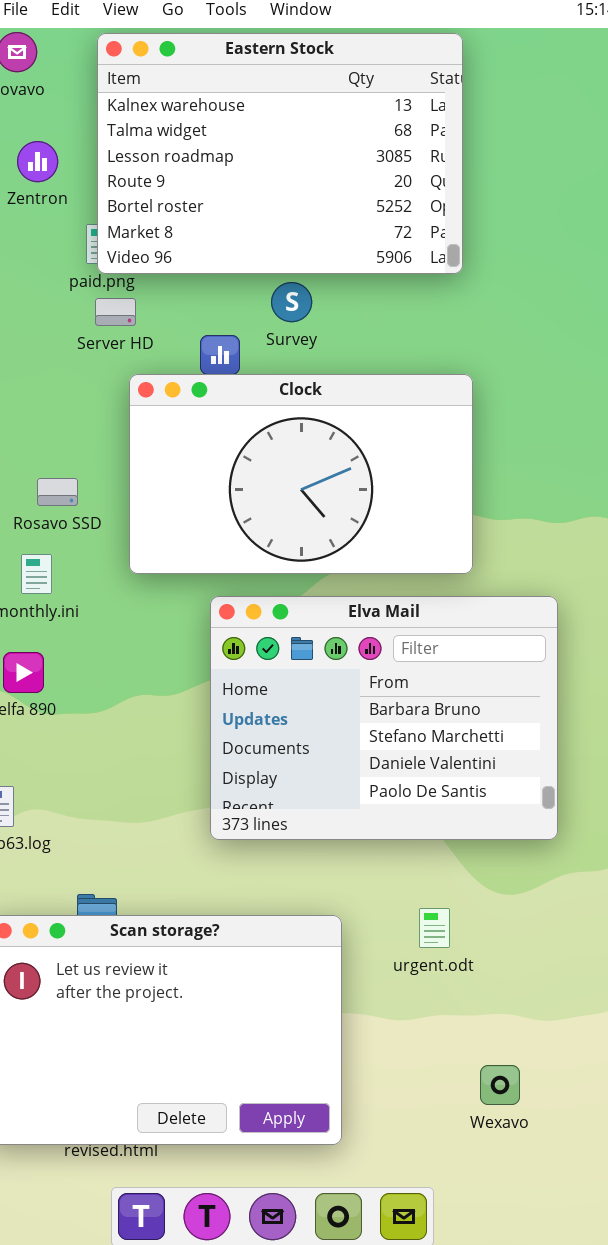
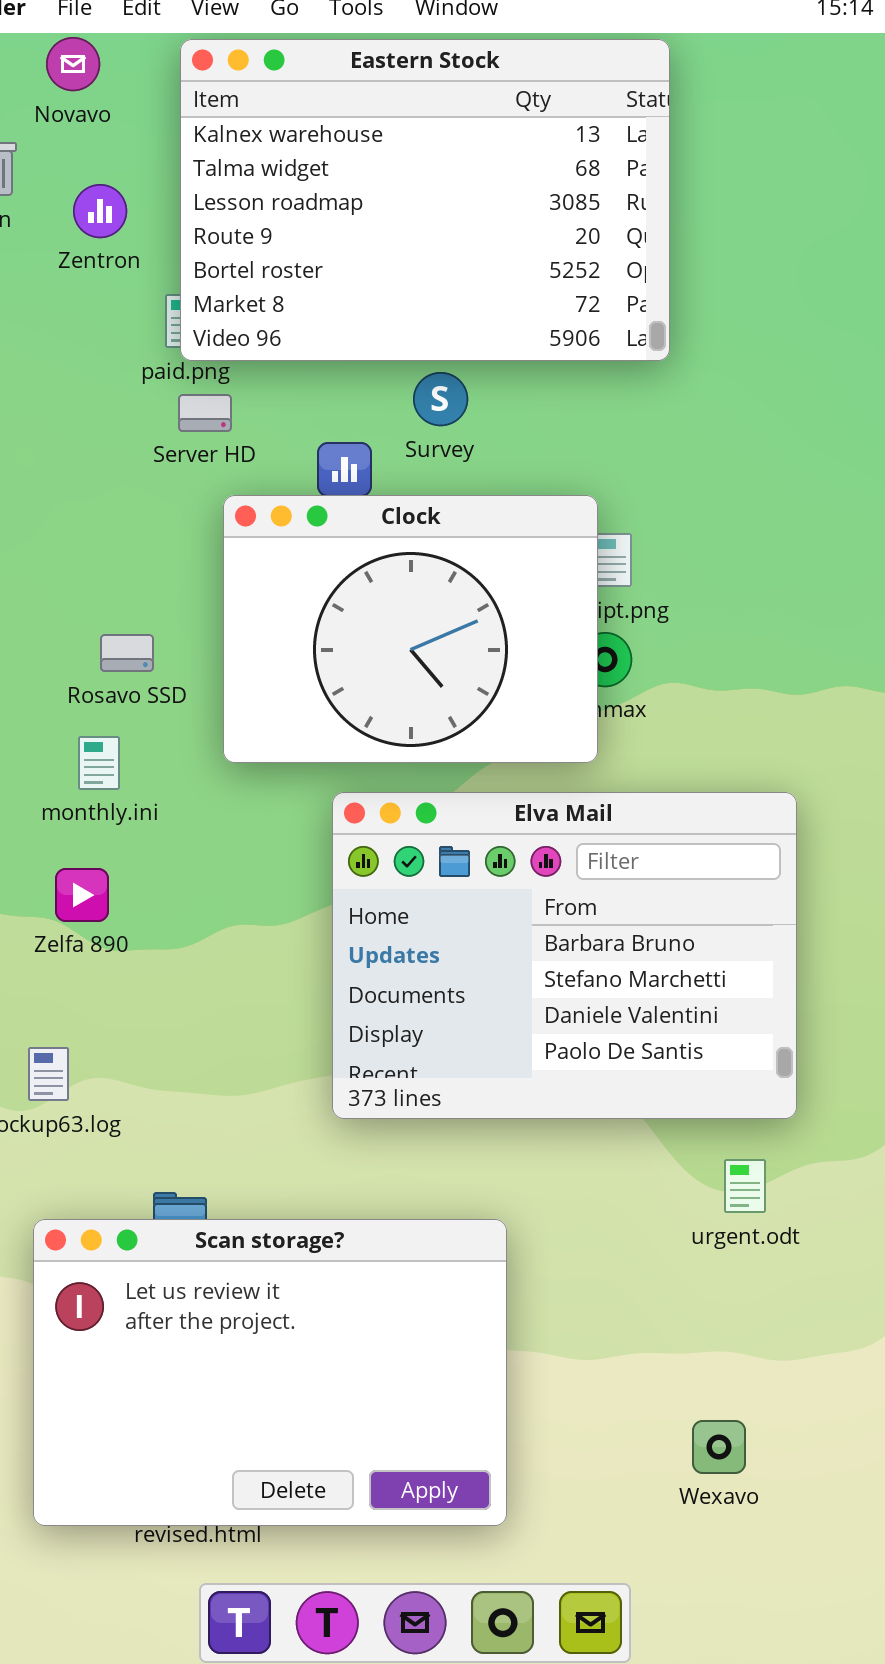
Clock: [129,374,473,574] -> [223,495,598,763], resized
urgent.odt: [419,908,450,948] -> [724,1159,766,1213], moved

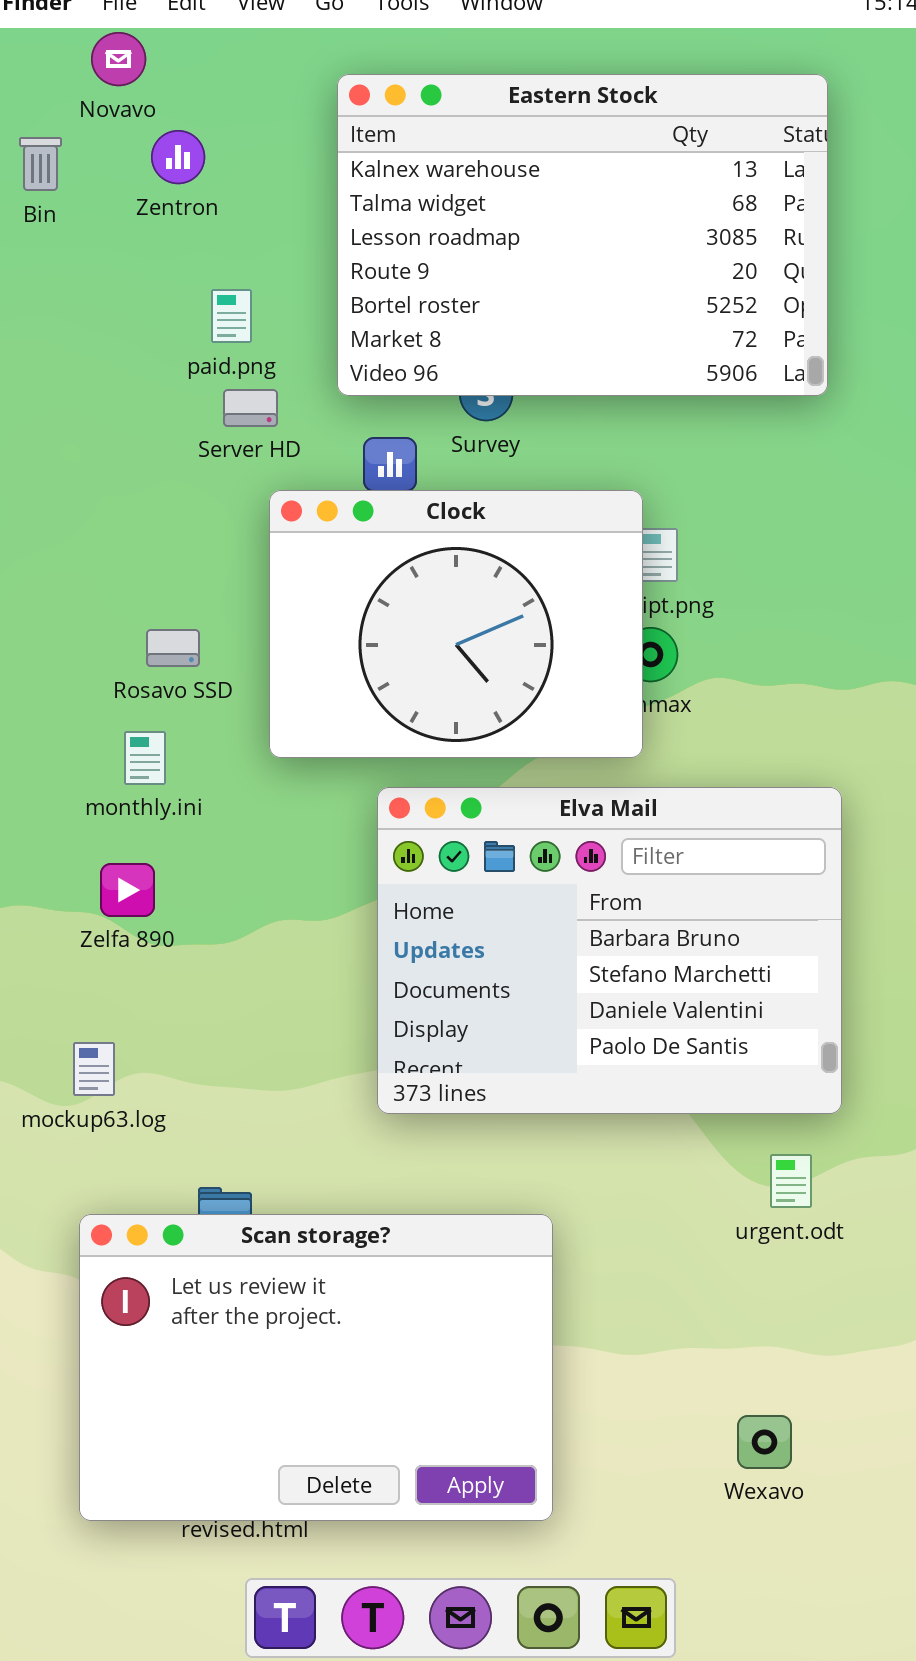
Eastern Stock: [180,39,670,361] -> [337,74,828,396], moved
Zentron: [73,184,127,238] -> [151,130,205,184], moved

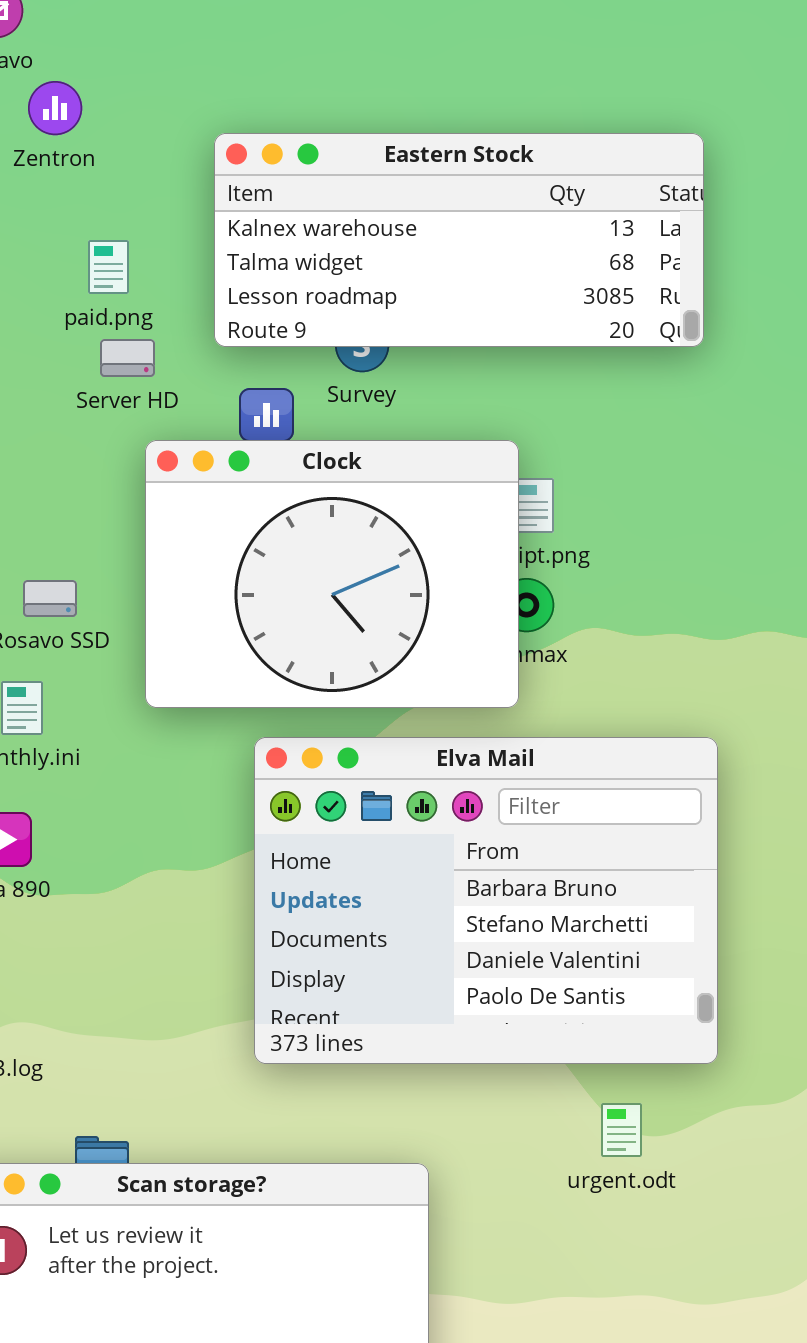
Eastern Stock: [337,74,828,396] -> [214,133,704,347], resized
urgent.odt: [770,1154,812,1208] -> [601,1103,642,1157], moved

